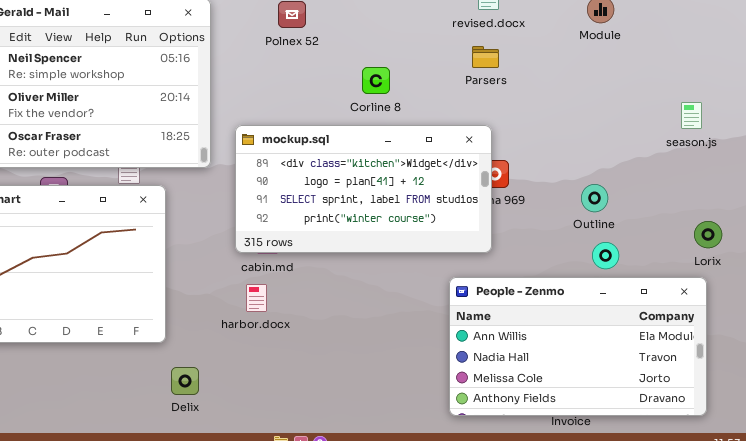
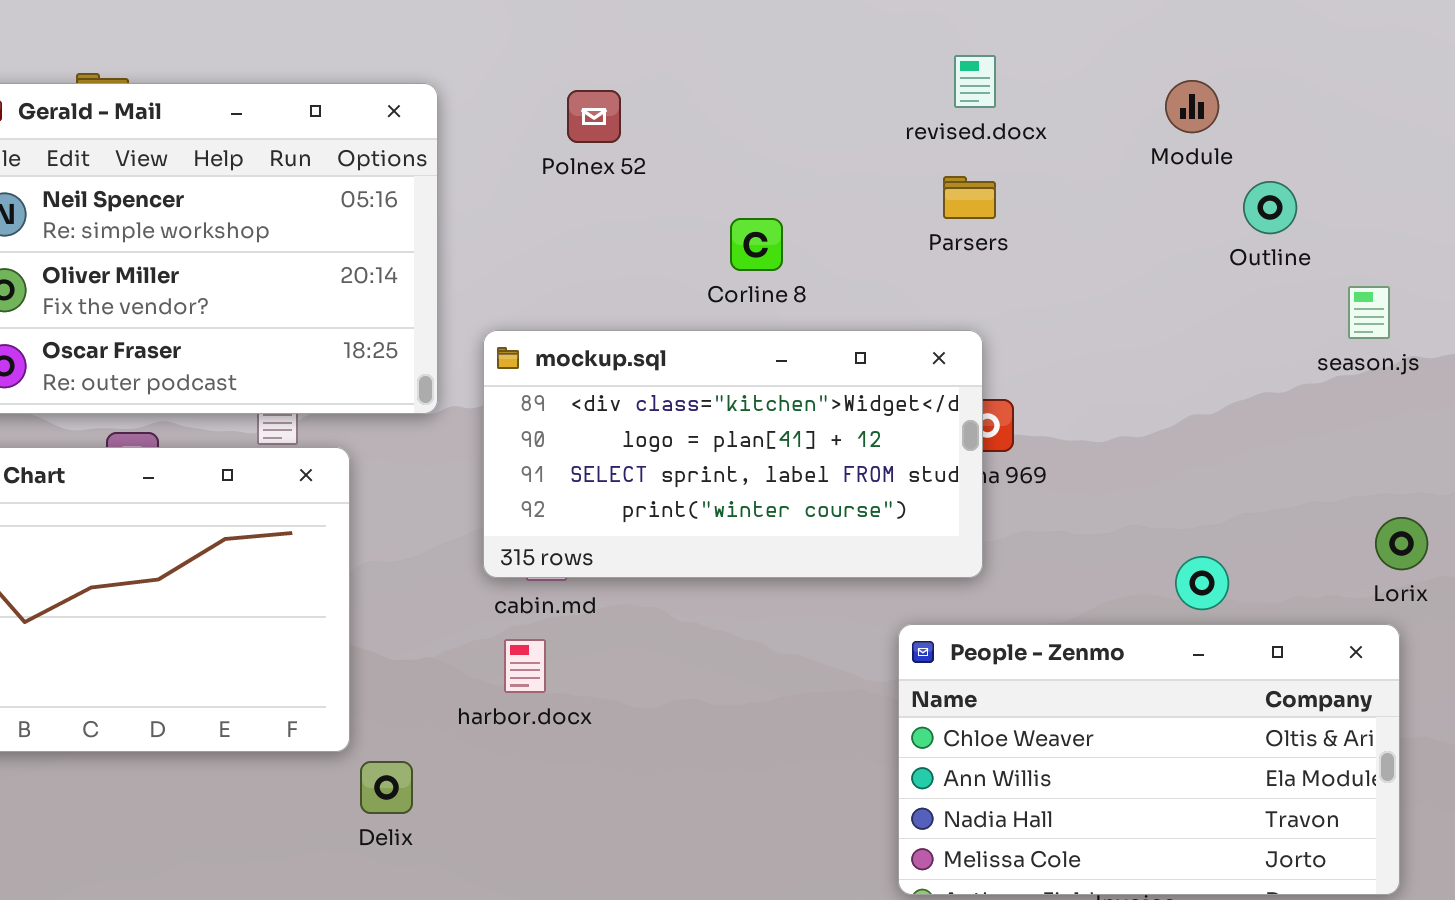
Outline: [581,184,608,212] -> [1243,181,1297,234], moved
People - Zenmo: [449,277,707,416] -> [898,624,1400,895], scrolled up 1 row
Delix: [171,367,199,395] -> [360,761,413,814], moved

